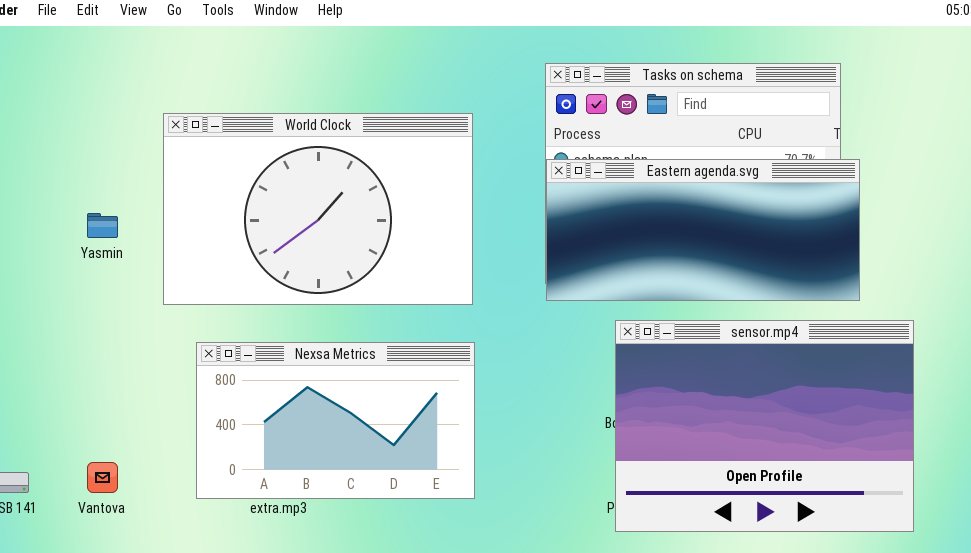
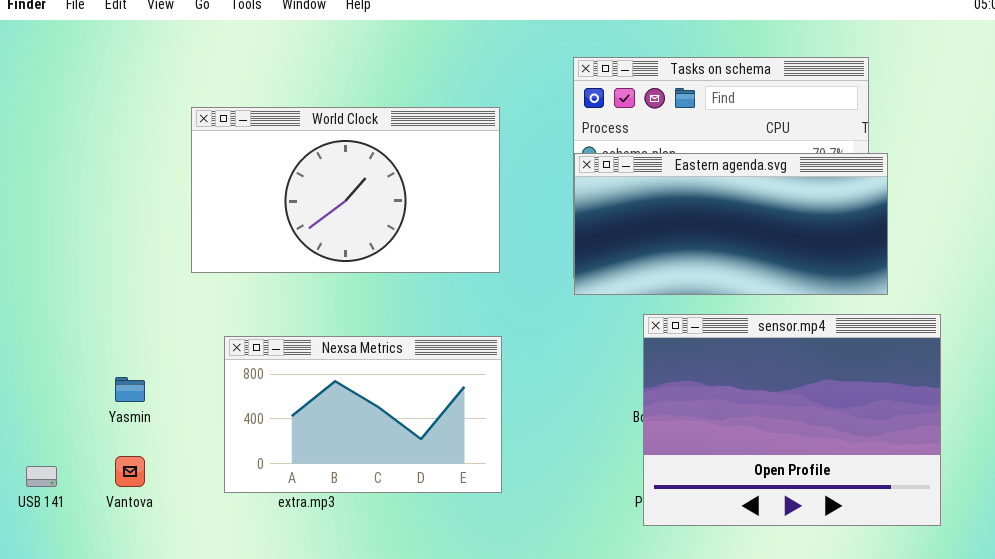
World Clock: [163,113,473,305] -> [191,107,500,273], resized
Yasmin: [87,213,118,238] -> [115,377,145,402], moved

